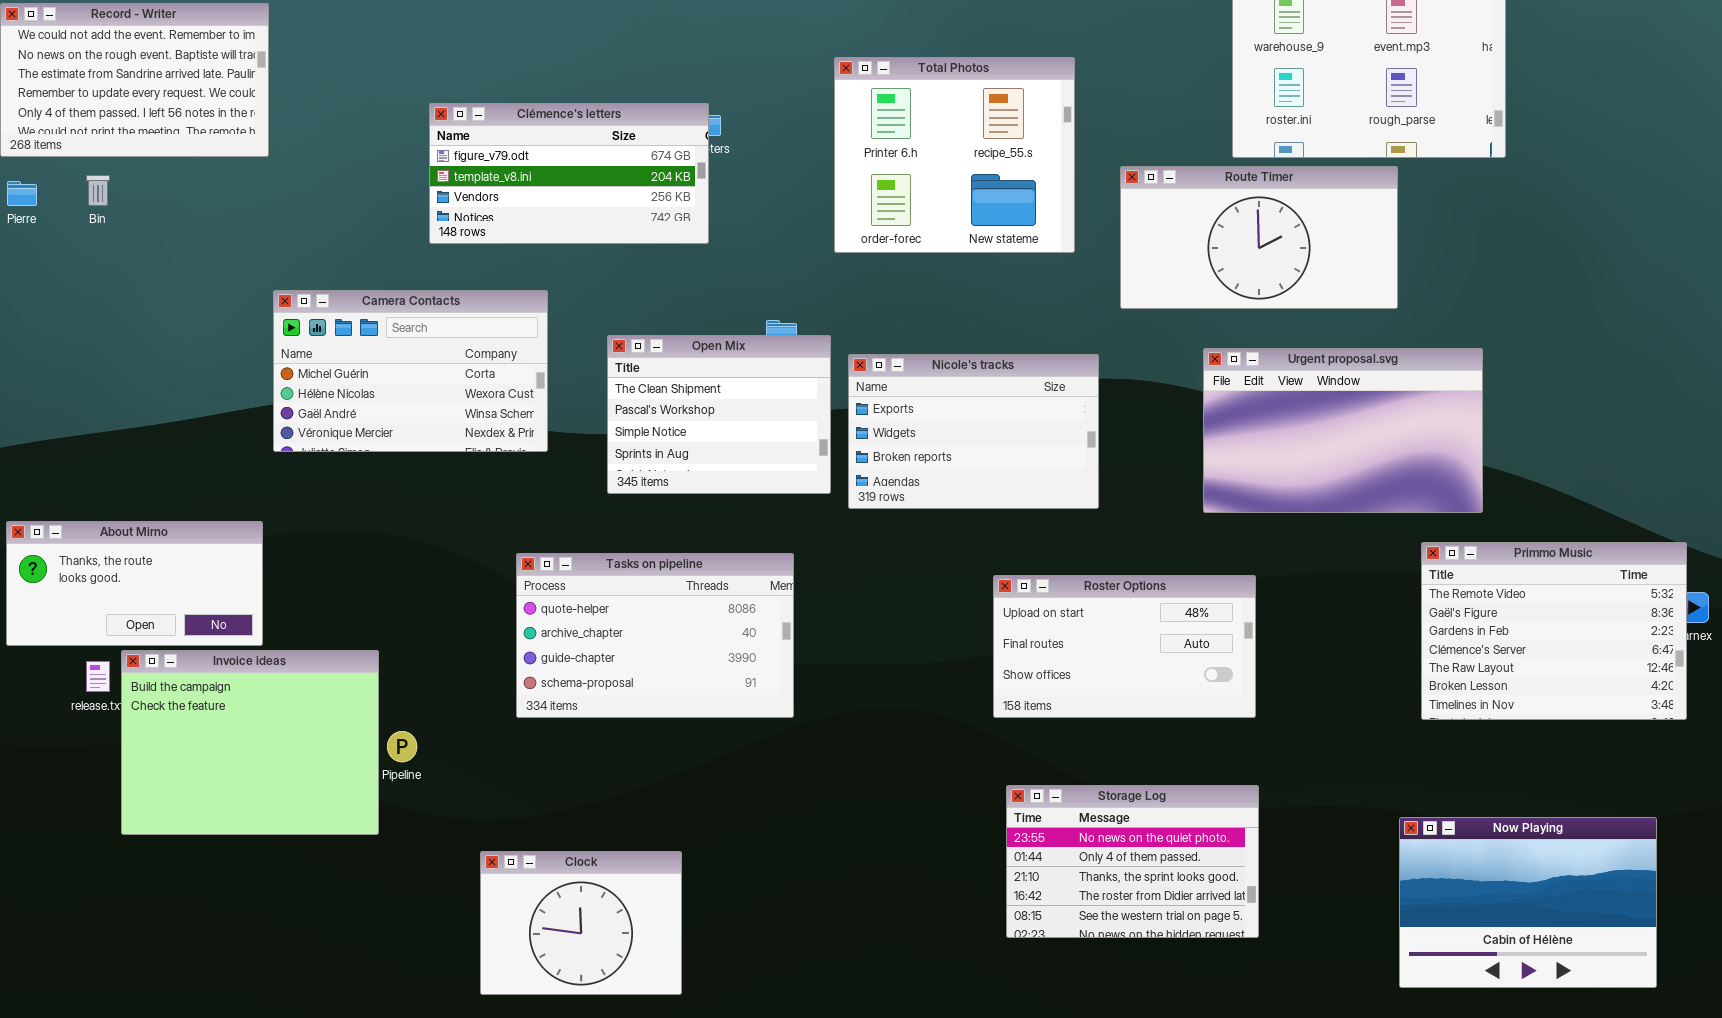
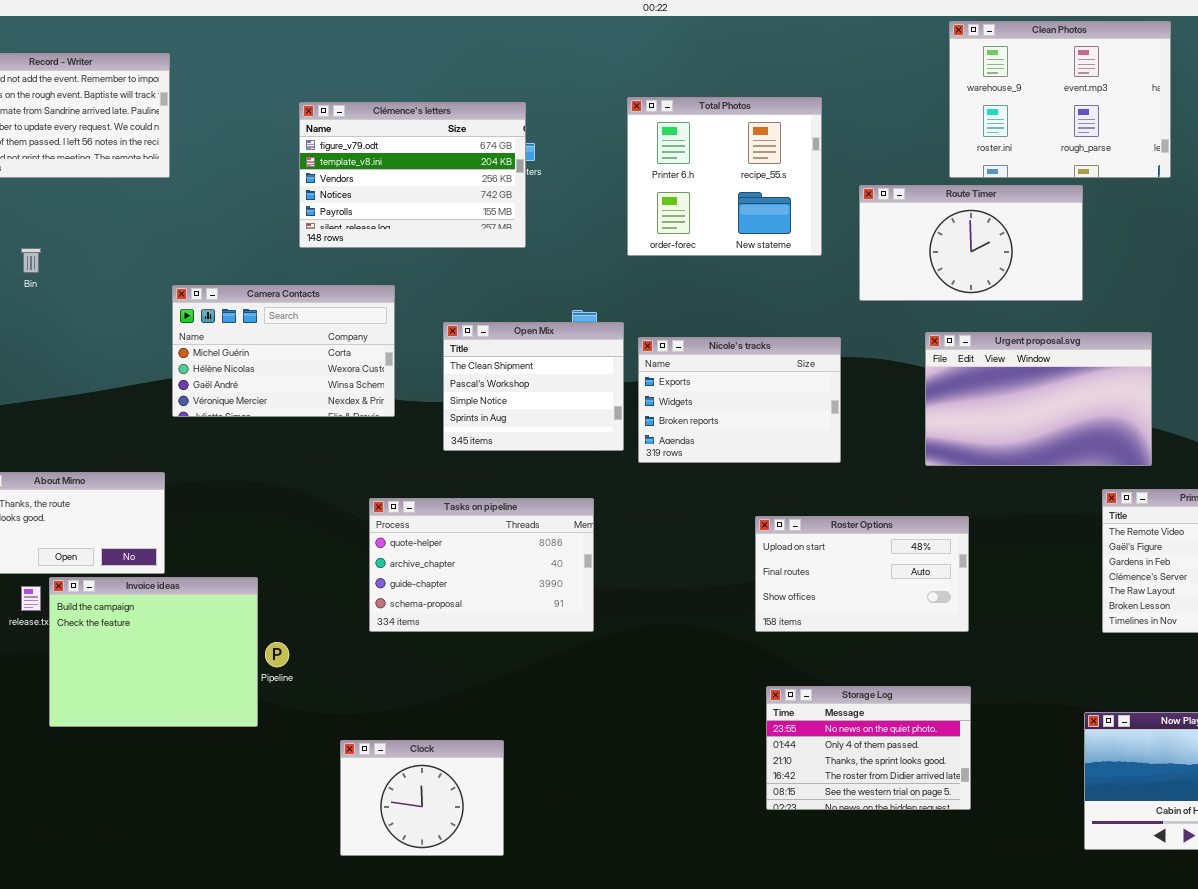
Clémence's letters: [429,103,709,244] -> [299,102,526,248], resized
Bin: [86,175,110,206] -> [21,248,41,273], moved

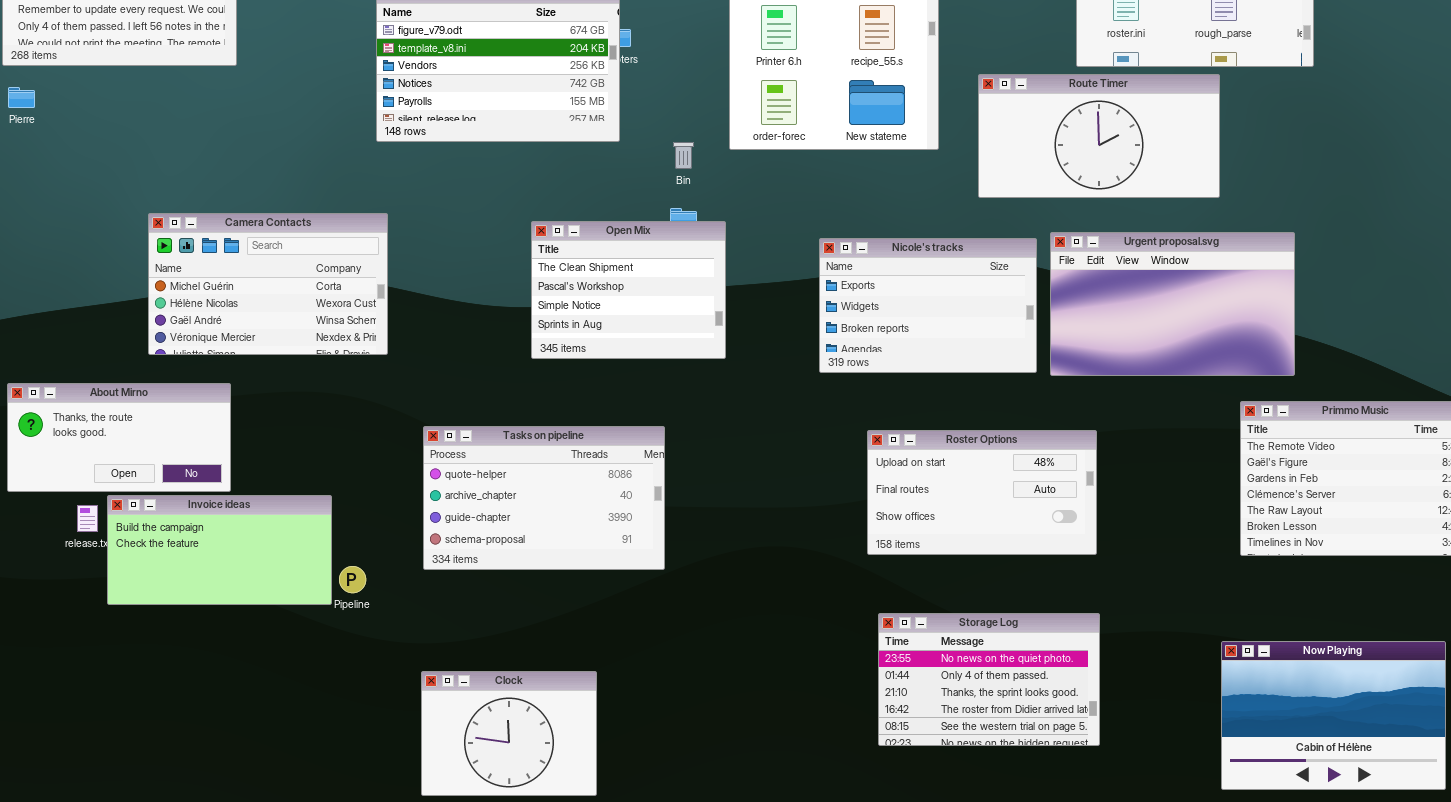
Bin: [21,248,41,273] -> [673,142,694,169], moved
Camera Contacts: [172,285,395,417] -> [148,213,388,355], moved
Nicole's tracks: [638,337,841,463] -> [819,238,1037,373], moved
Tasks on pipeline: [369,498,594,632] -> [423,426,665,570], moved
Invoice ideas: [49,577,258,727] -> [107,495,332,605], resized

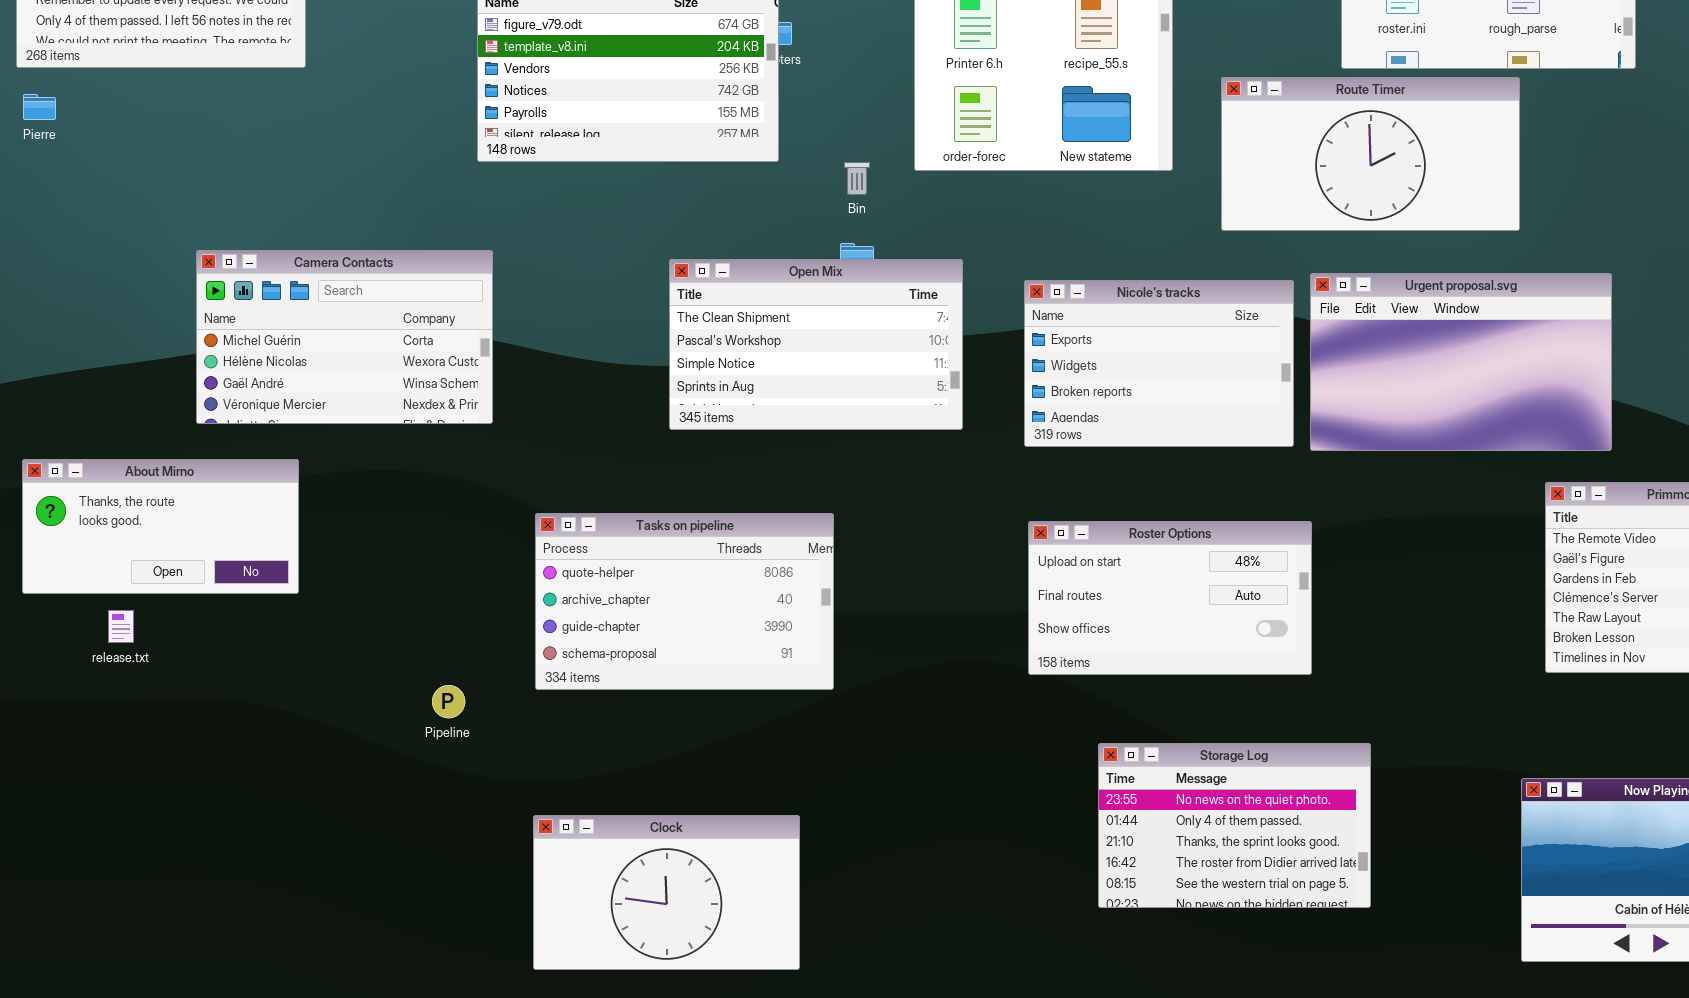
Open Mix: [531,221,726,359] -> [669,259,963,430], resized
Roster Options: [867,430,1097,555] -> [1028,521,1312,675], moved
Invoice ideas: [107,495,332,605] -> none, closed
Clock: [421,671,597,796] -> [533,815,800,970], resized

